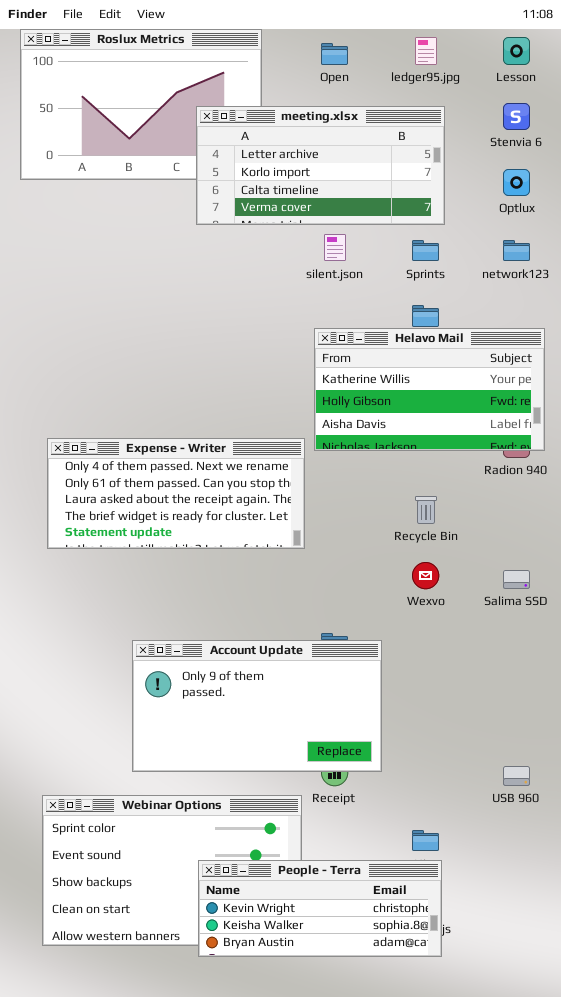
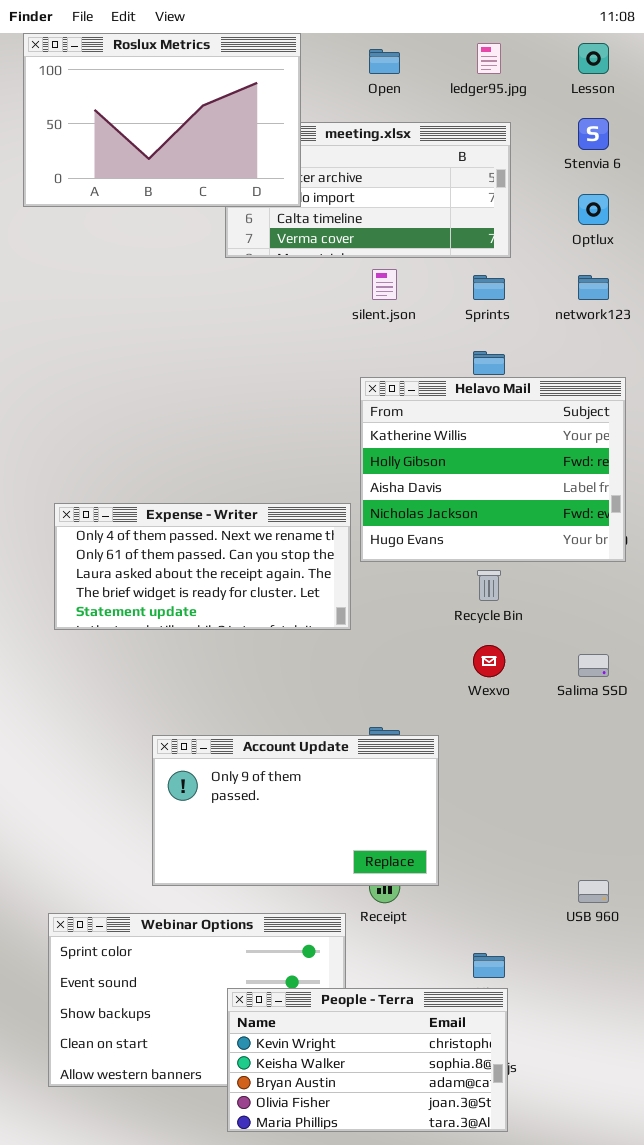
Roslux Metrics: [20,29,262,180] -> [23,33,301,207], raised
Helavo Mail: [314,328,545,451] -> [360,377,626,562], resized
People - Terra: [198,860,442,957] -> [227,988,508,1132], resized

